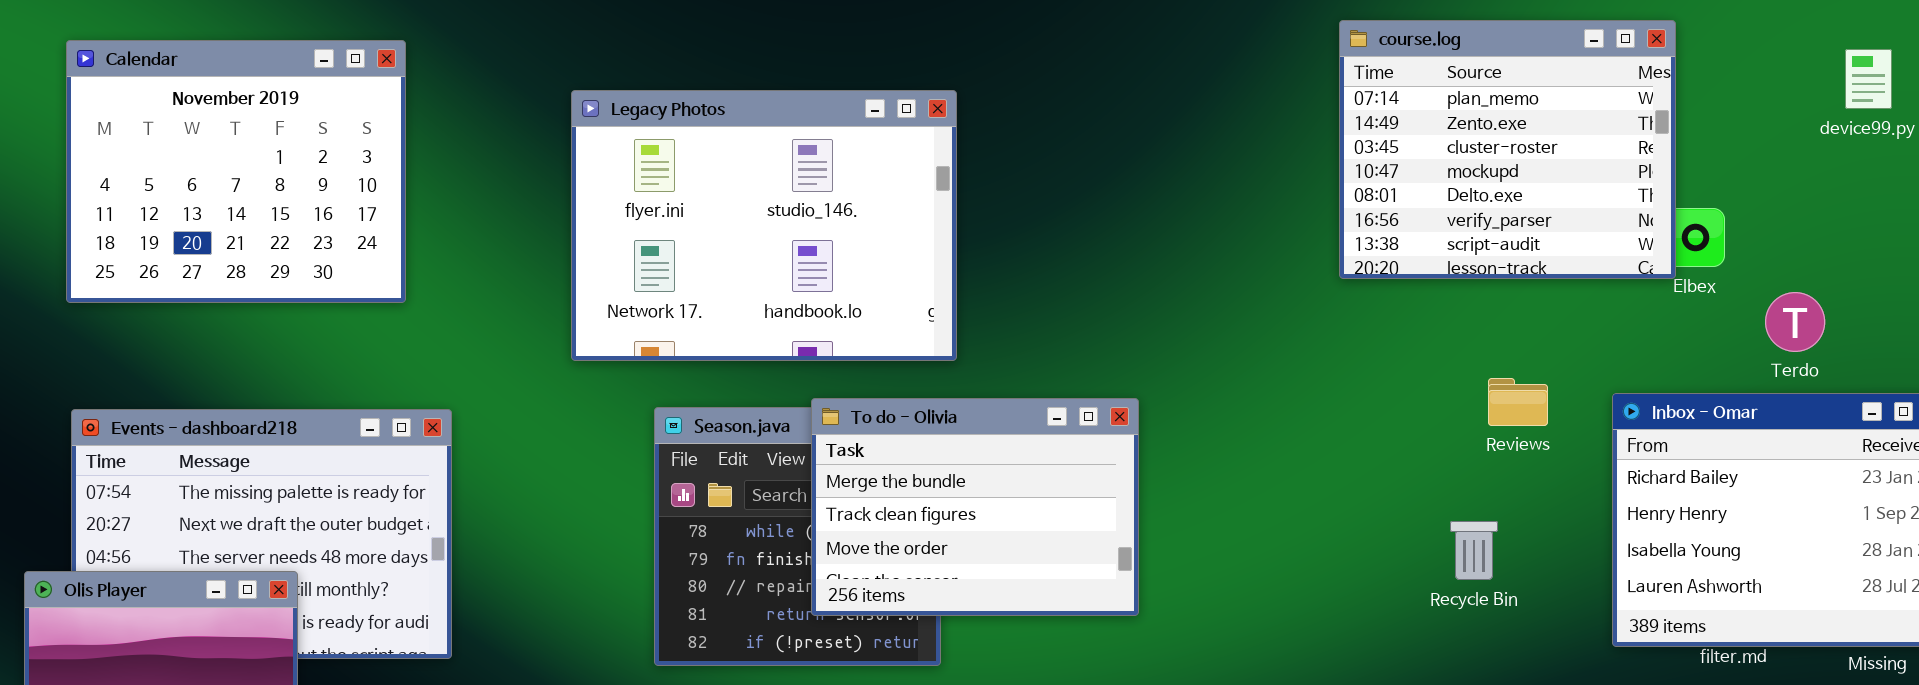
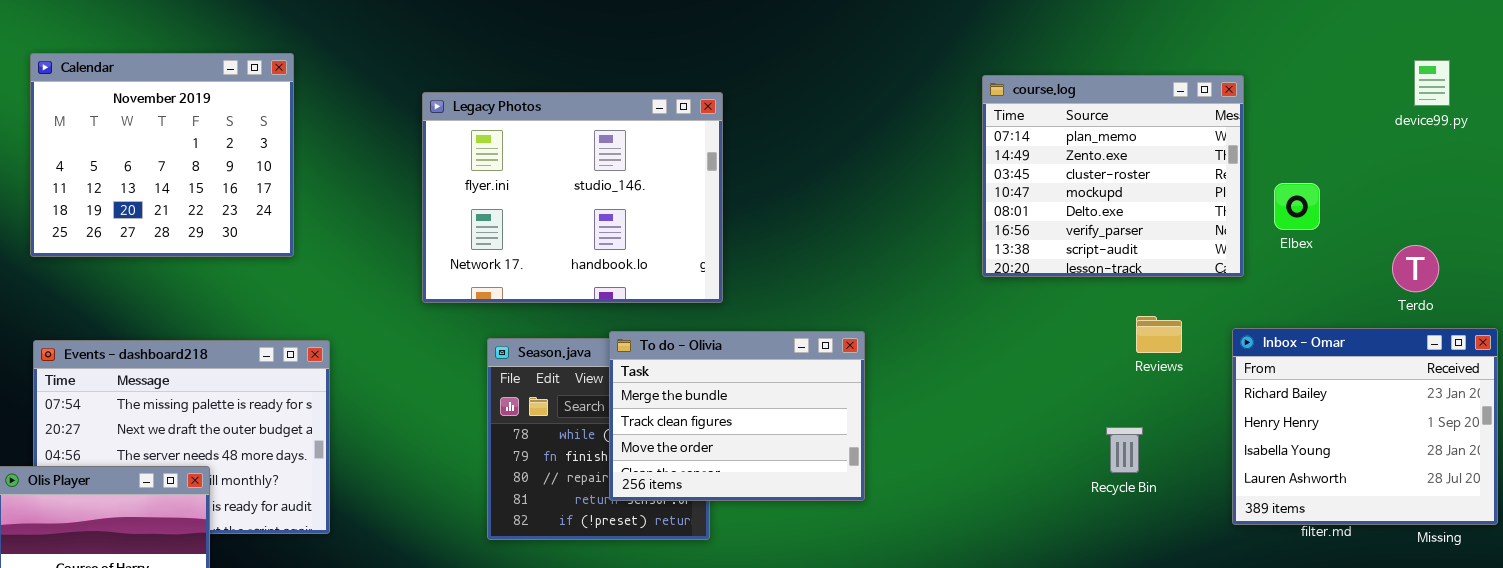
course.log: [1339,20,1676,279] -> [982,75,1244,277], moved
Terdo: [1765,292,1825,352] -> [1392,245,1439,292], moved

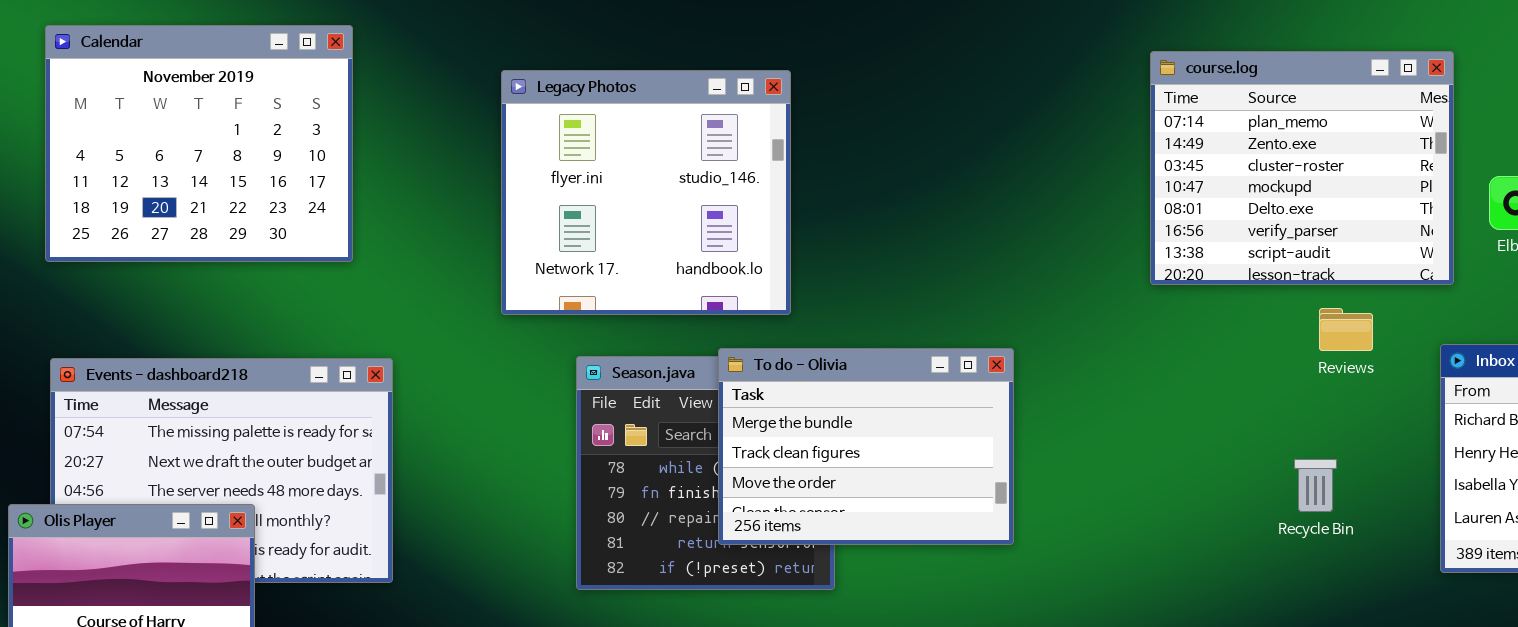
Legacy Photos: [422,92,723,303] -> [501,70,791,315], resized
Reviews: [1136,316,1182,353] -> [1319,308,1373,351], moved

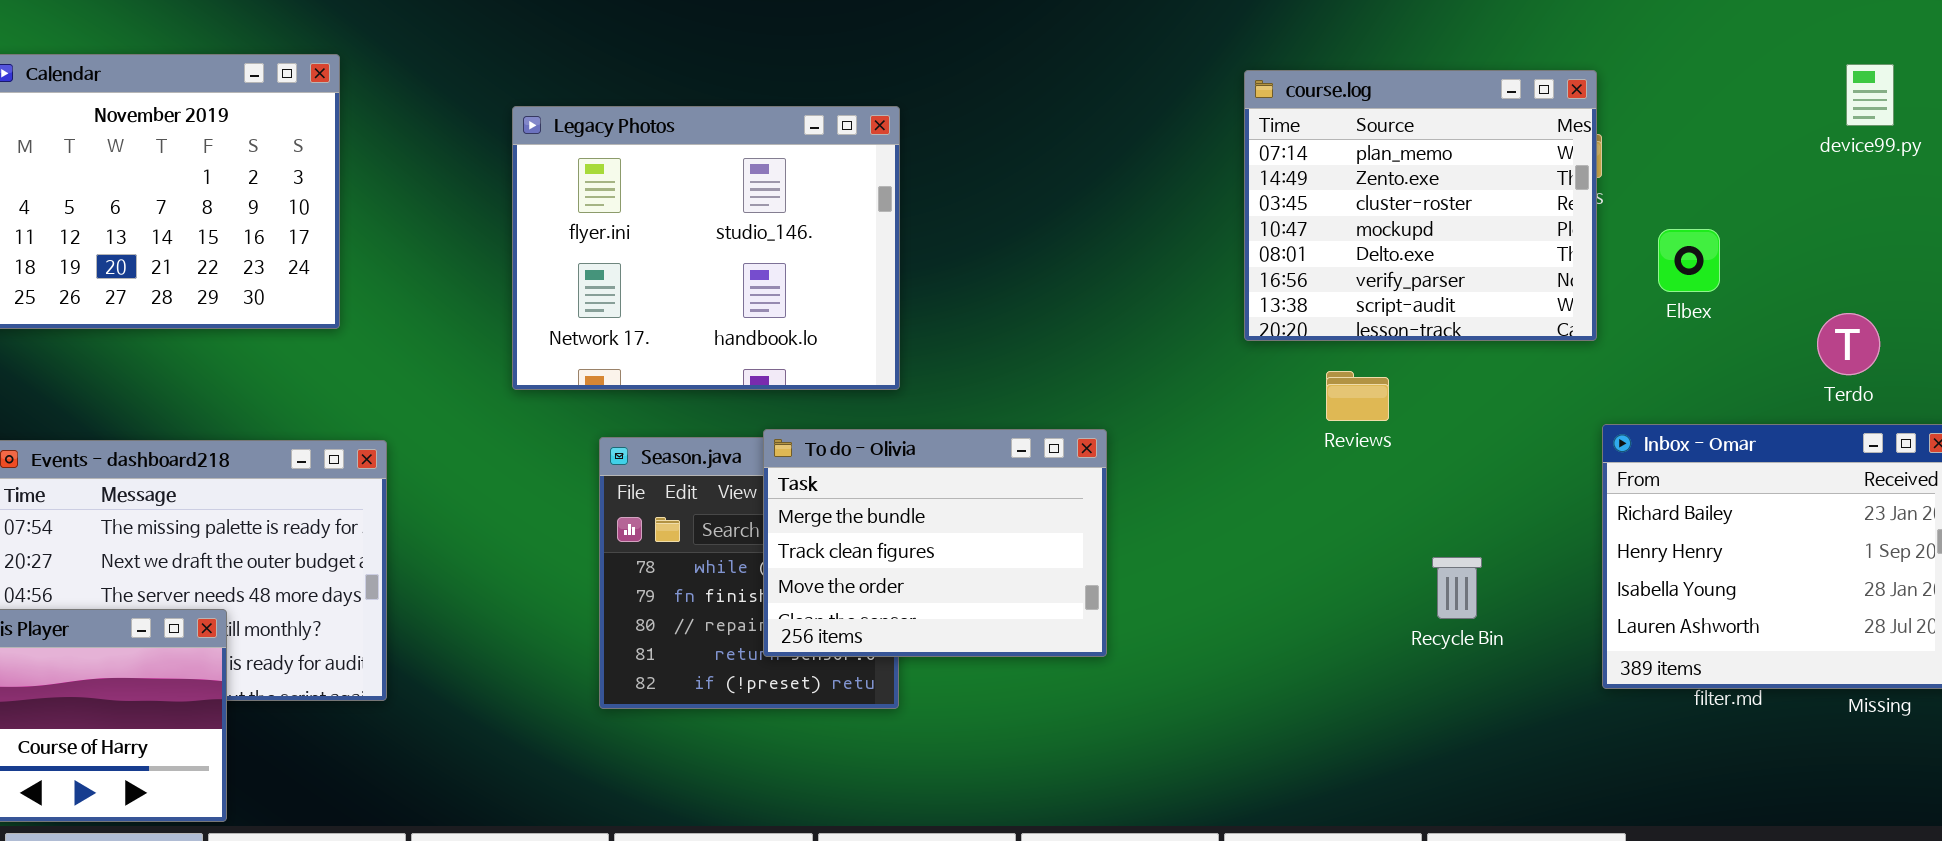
course.log: [1150,51,1454,285] -> [1244,70,1597,341], moved
Legacy Photos: [501,70,791,315] -> [512,106,900,390], resized
Reviews: [1319,308,1373,351] -> [1326,371,1389,421], moved

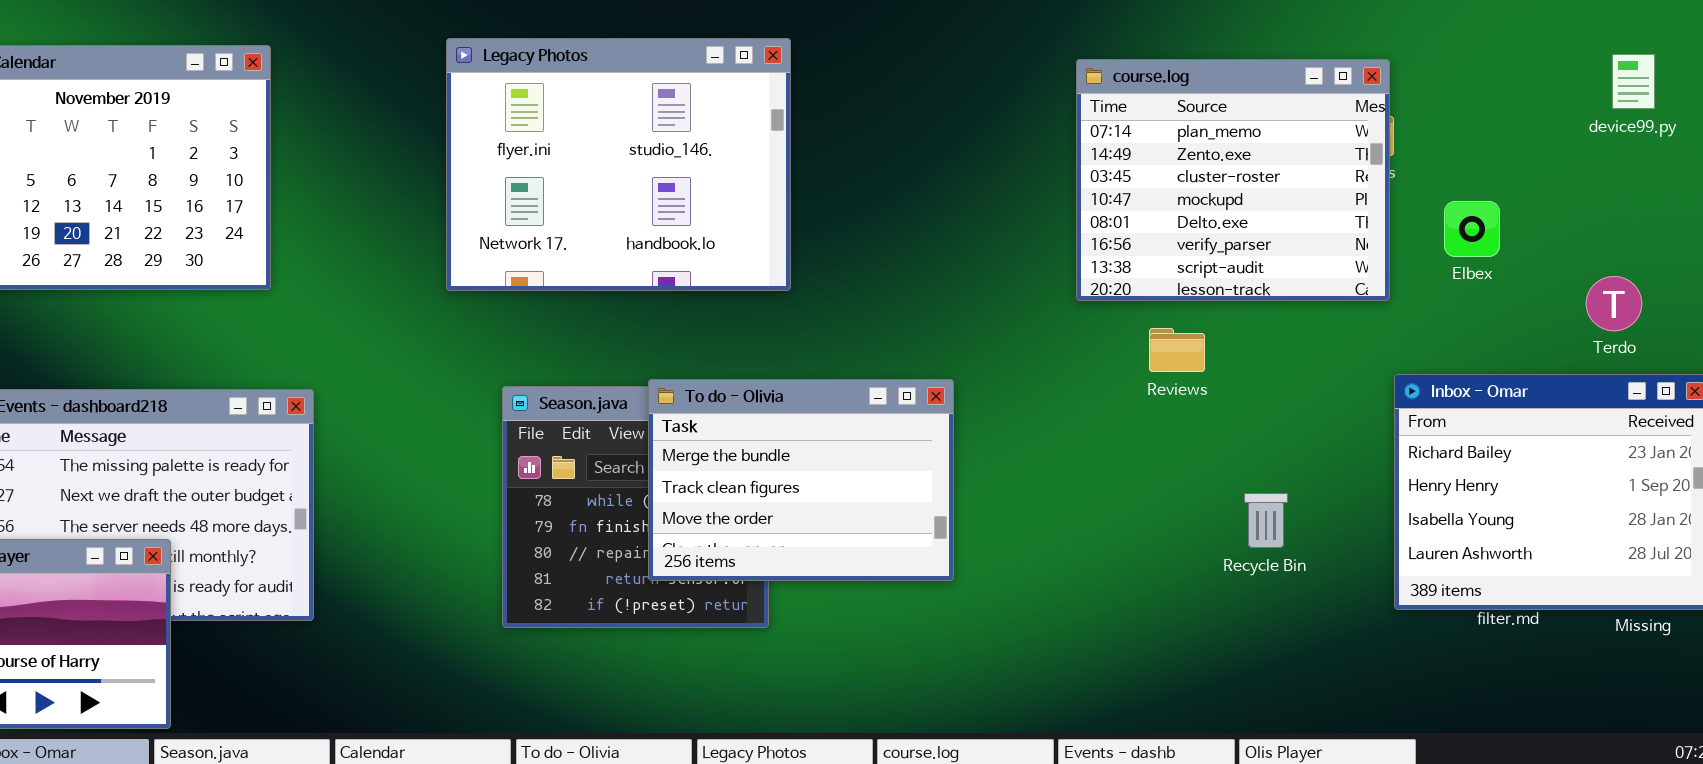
Legacy Photos: [512,106,900,390] -> [446,38,791,291], moved

